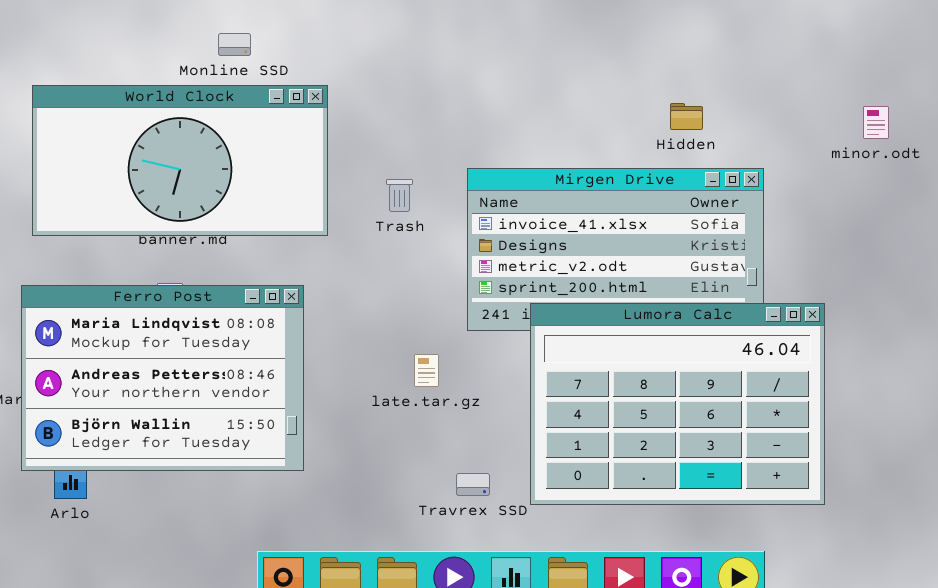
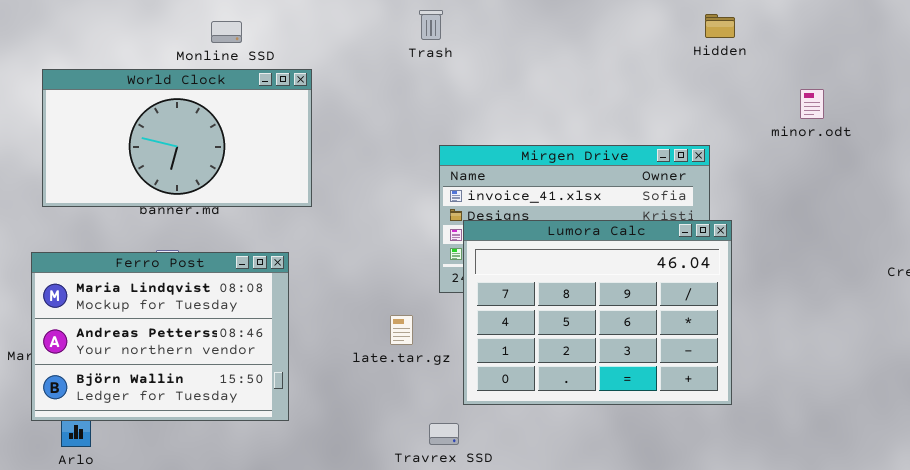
Hidden: [670,103,703,130] -> [705,14,735,38], moved
Trash: [386,179,413,212] -> [419,10,443,40], moved
Lumora Calc: [530,303,825,505] -> [463,220,732,405], moved

